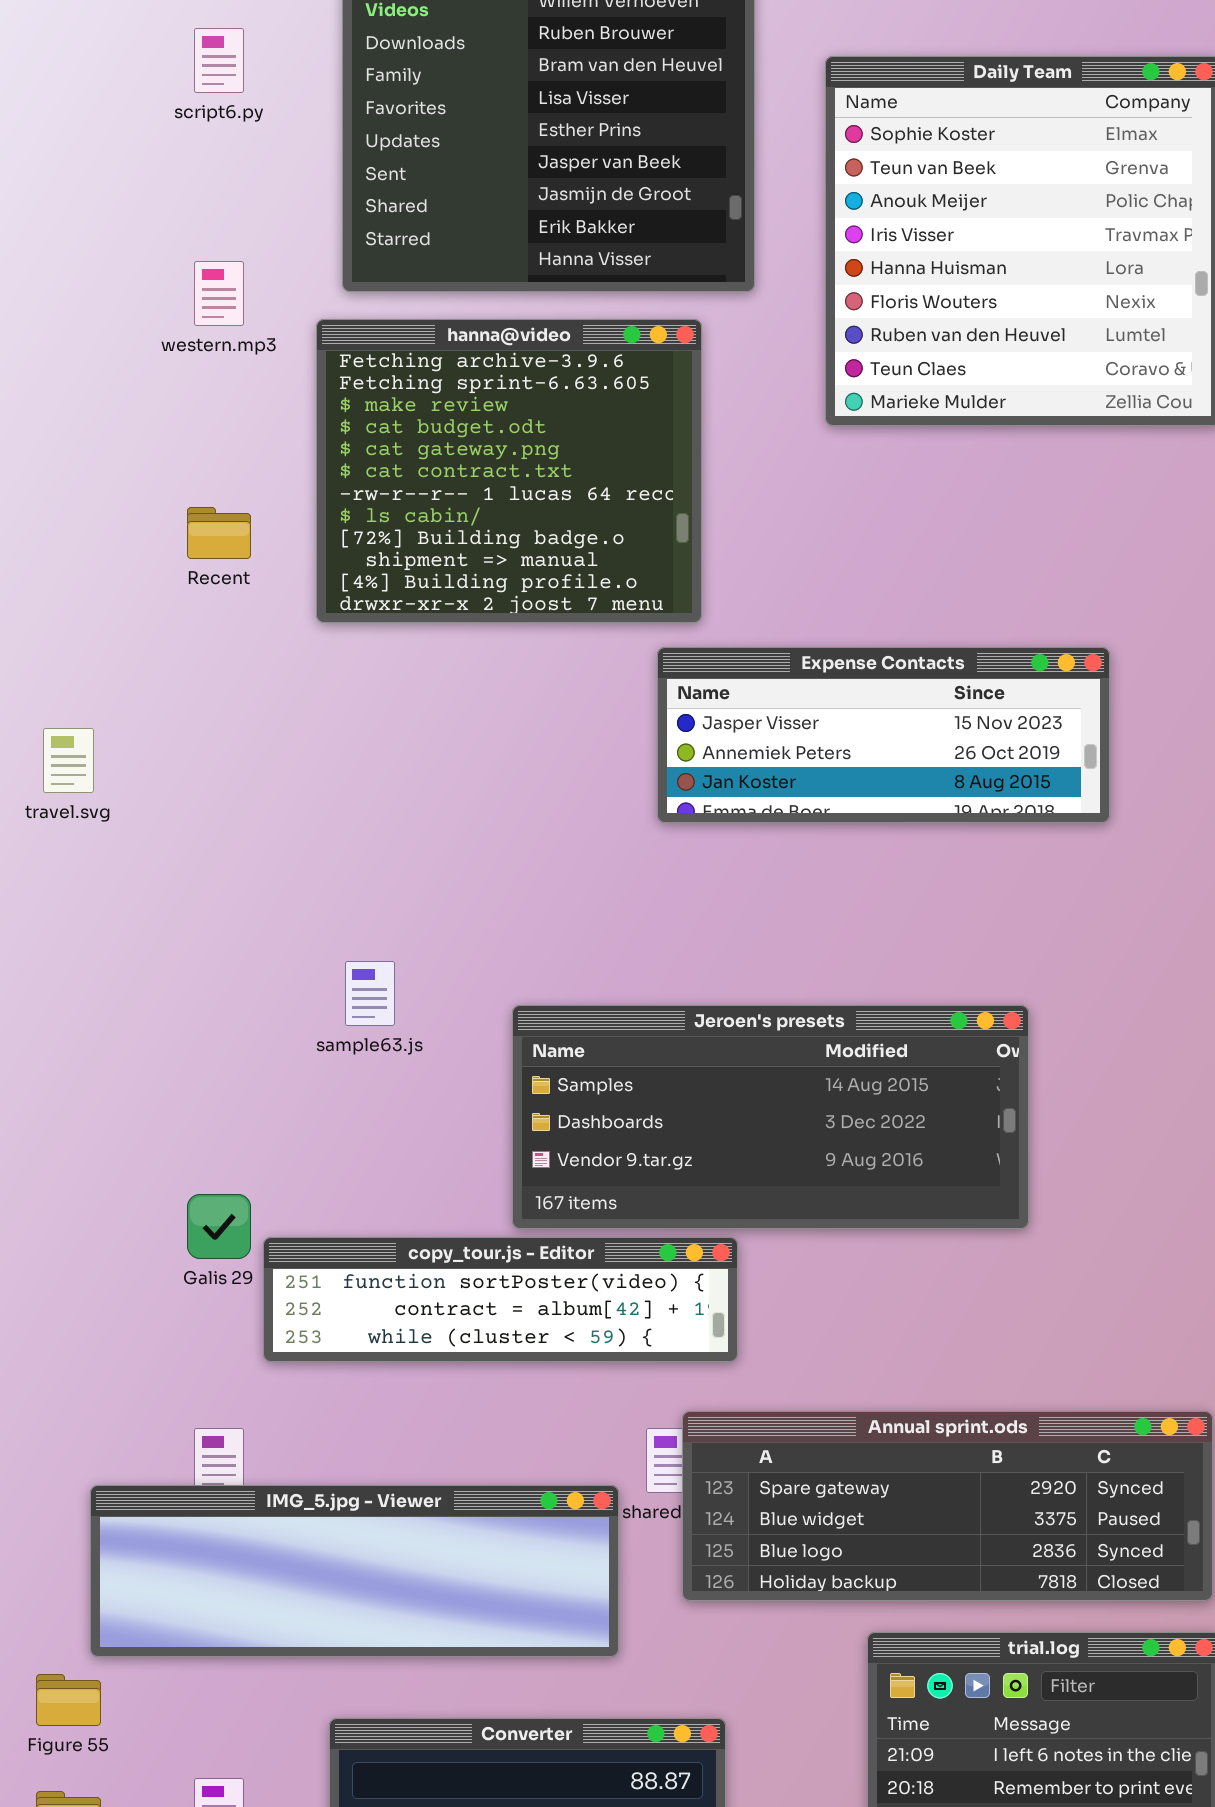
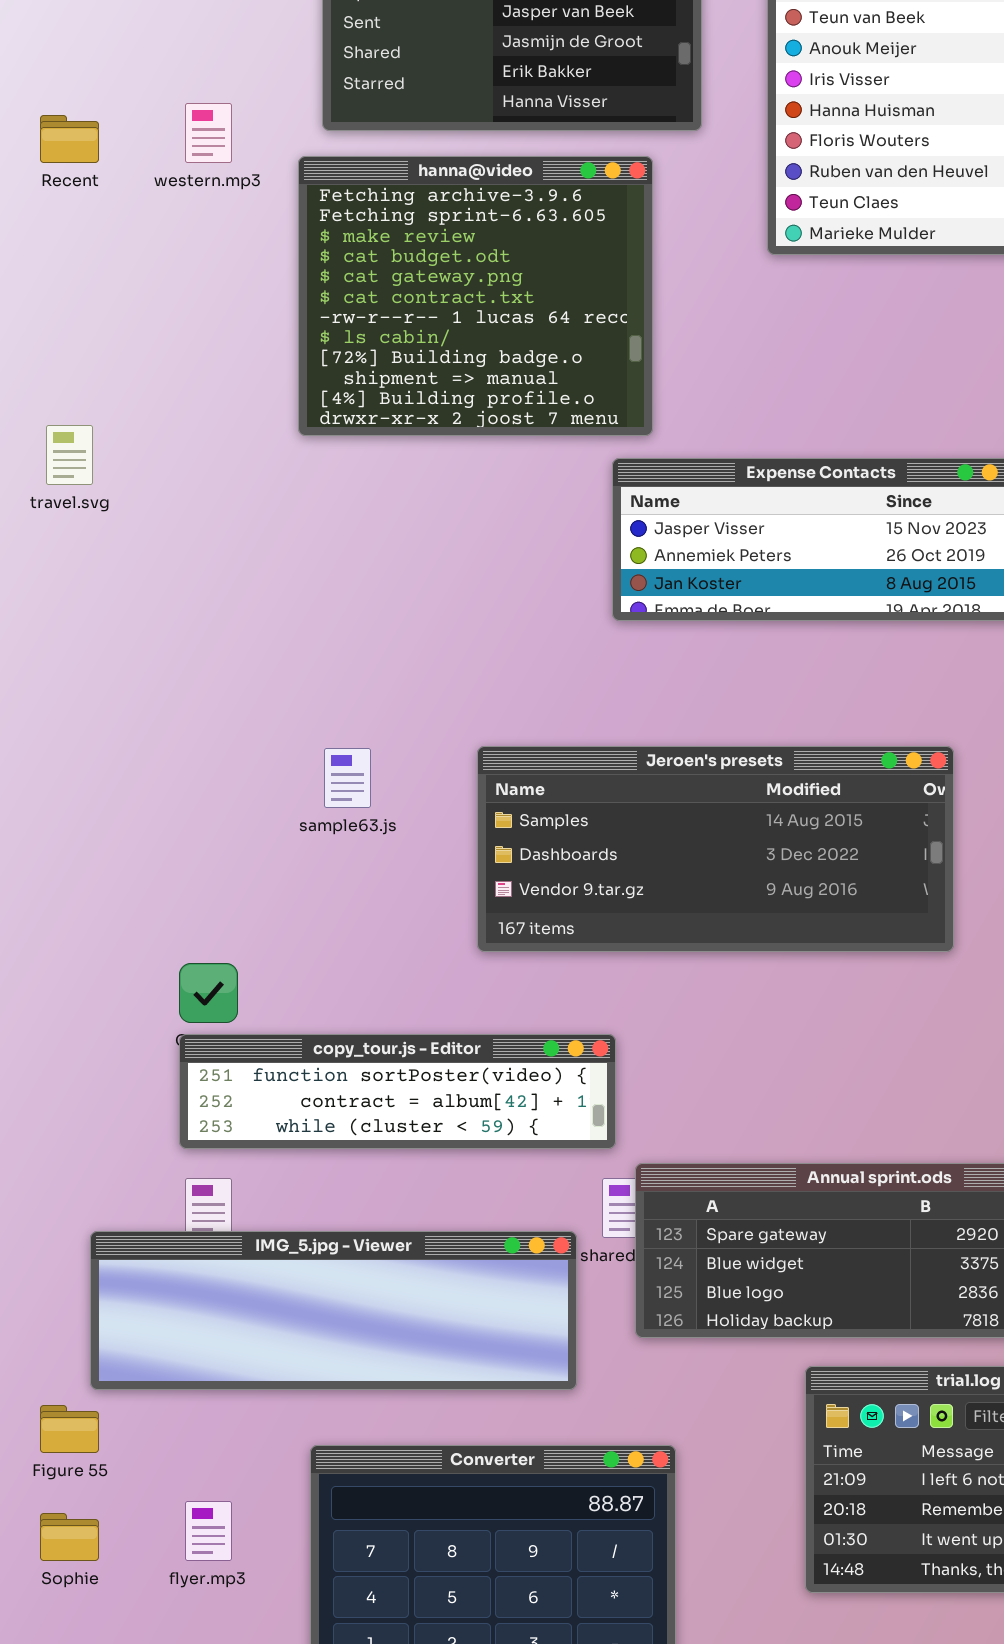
Recent: [187,507,251,559] -> [40,115,99,163], moved
travel.svg: [43,728,94,793] -> [46,425,93,485], moved
Jeroen's presets: [512,1005,1029,1229] -> [477,746,954,952], moved
copy_tour.js - Editor: [263,1237,738,1362] -> [179,1034,616,1149], moved

